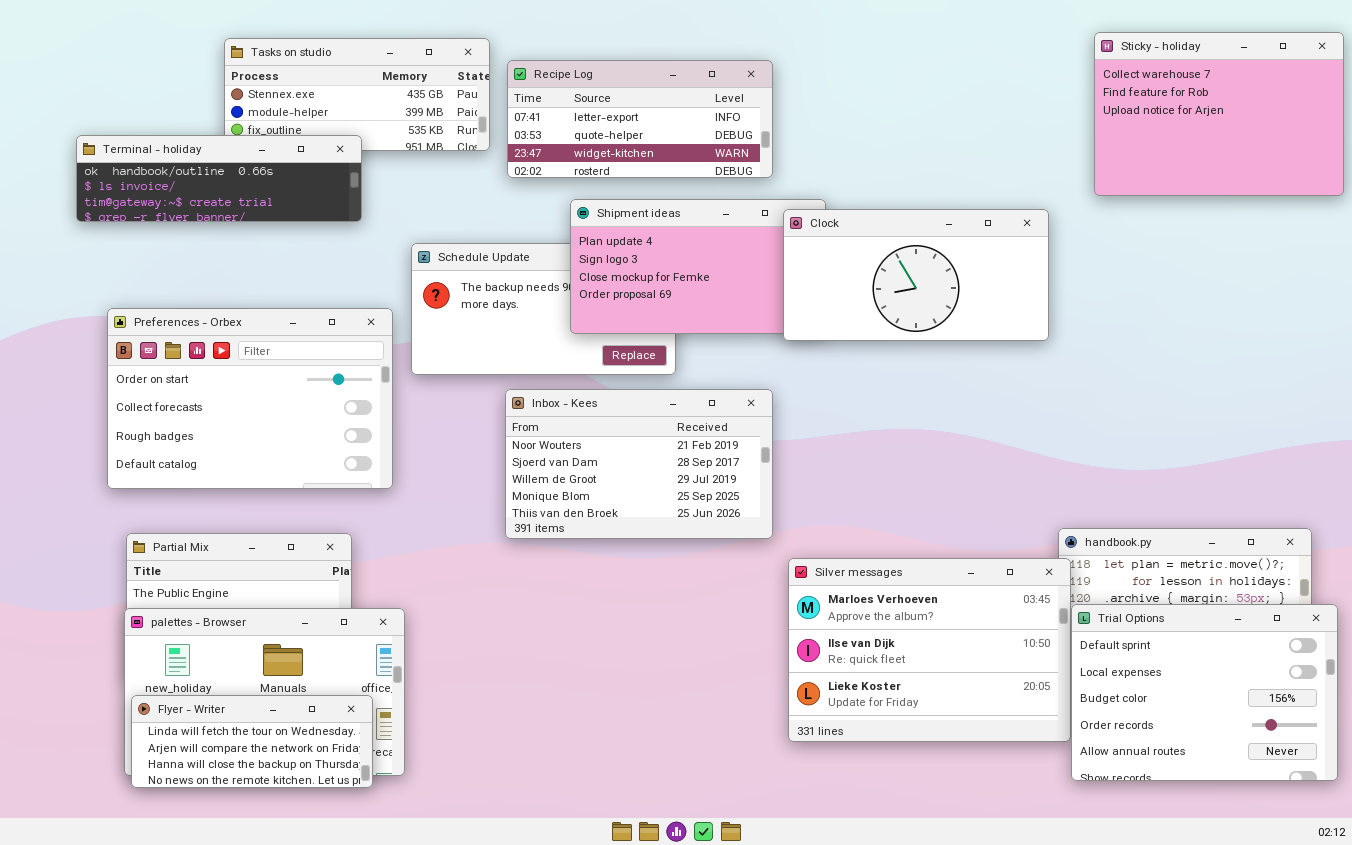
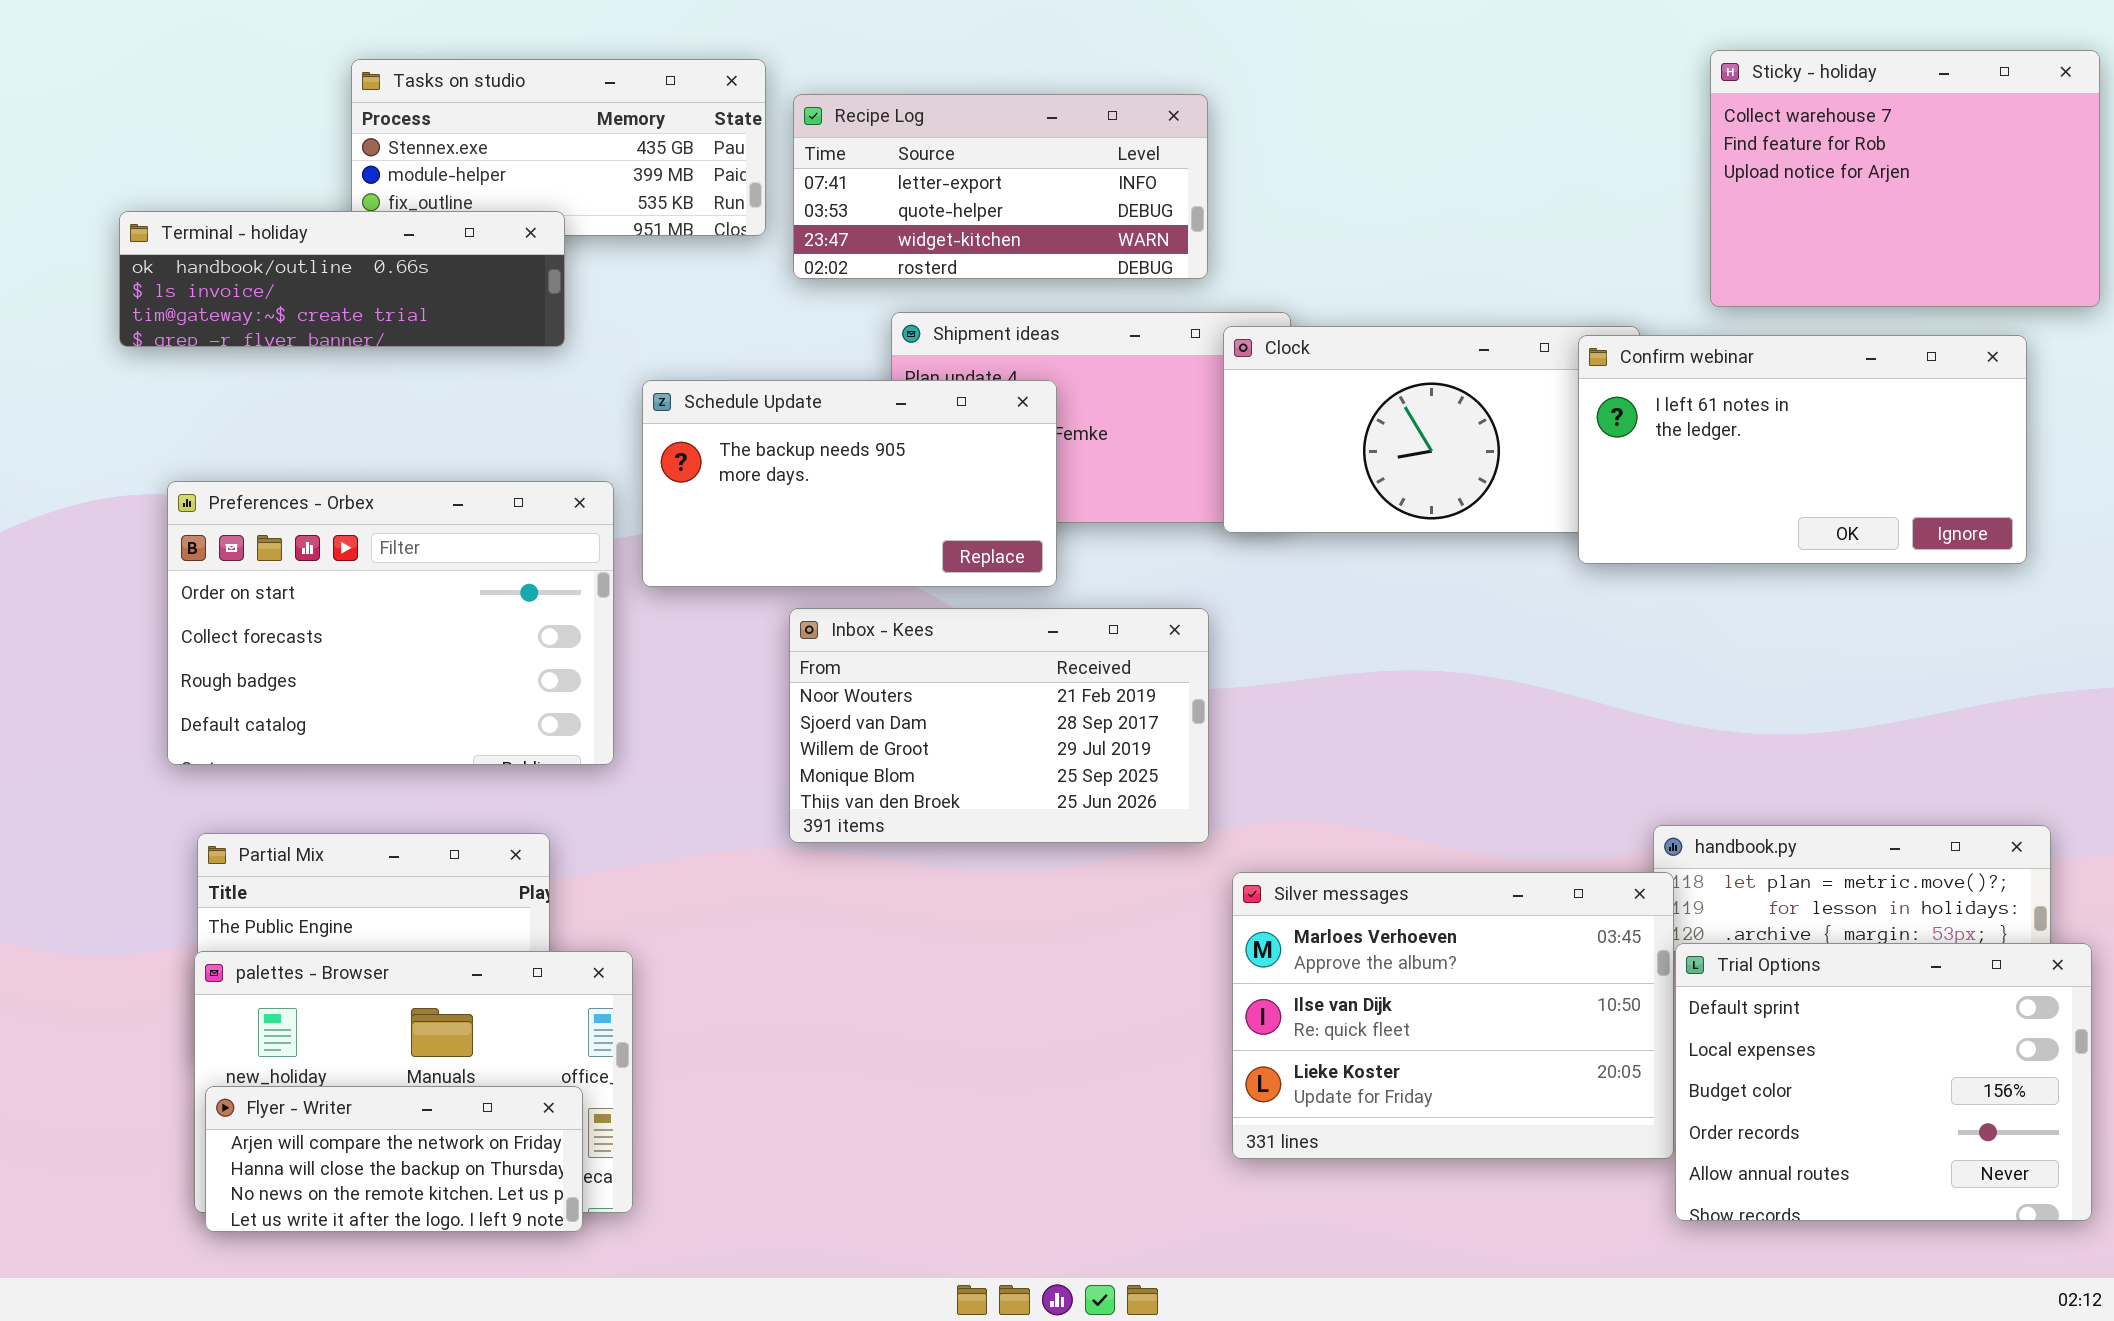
Confirm webinar: none -> [1578,335,2027,564], opened
Schedule Update: [411,243,676,375] -> [642,380,1057,587], raised
Flyer - Writer: [131,695,373,788] -> [205,1086,583,1232], scrolled down 1 row

